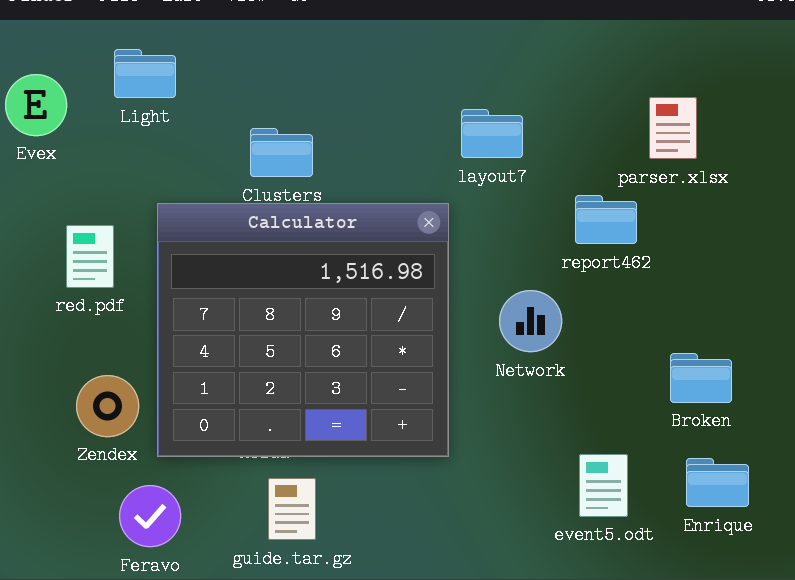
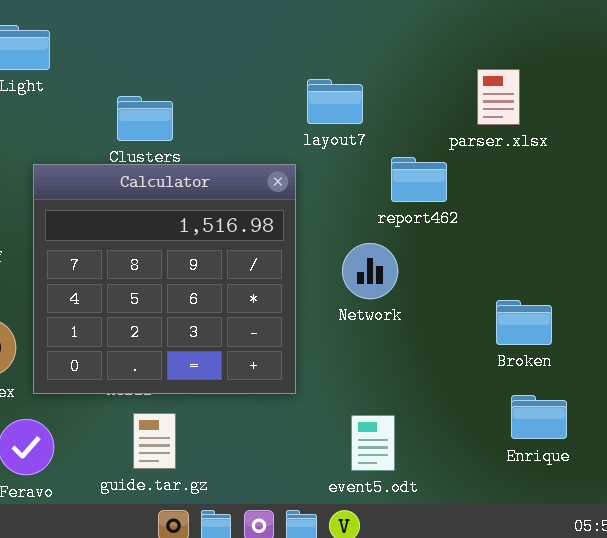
report462: [575,195,637,244] -> [391,157,447,202], moved
event5.odt: [579,454,628,517] -> [351,415,395,471], moved

